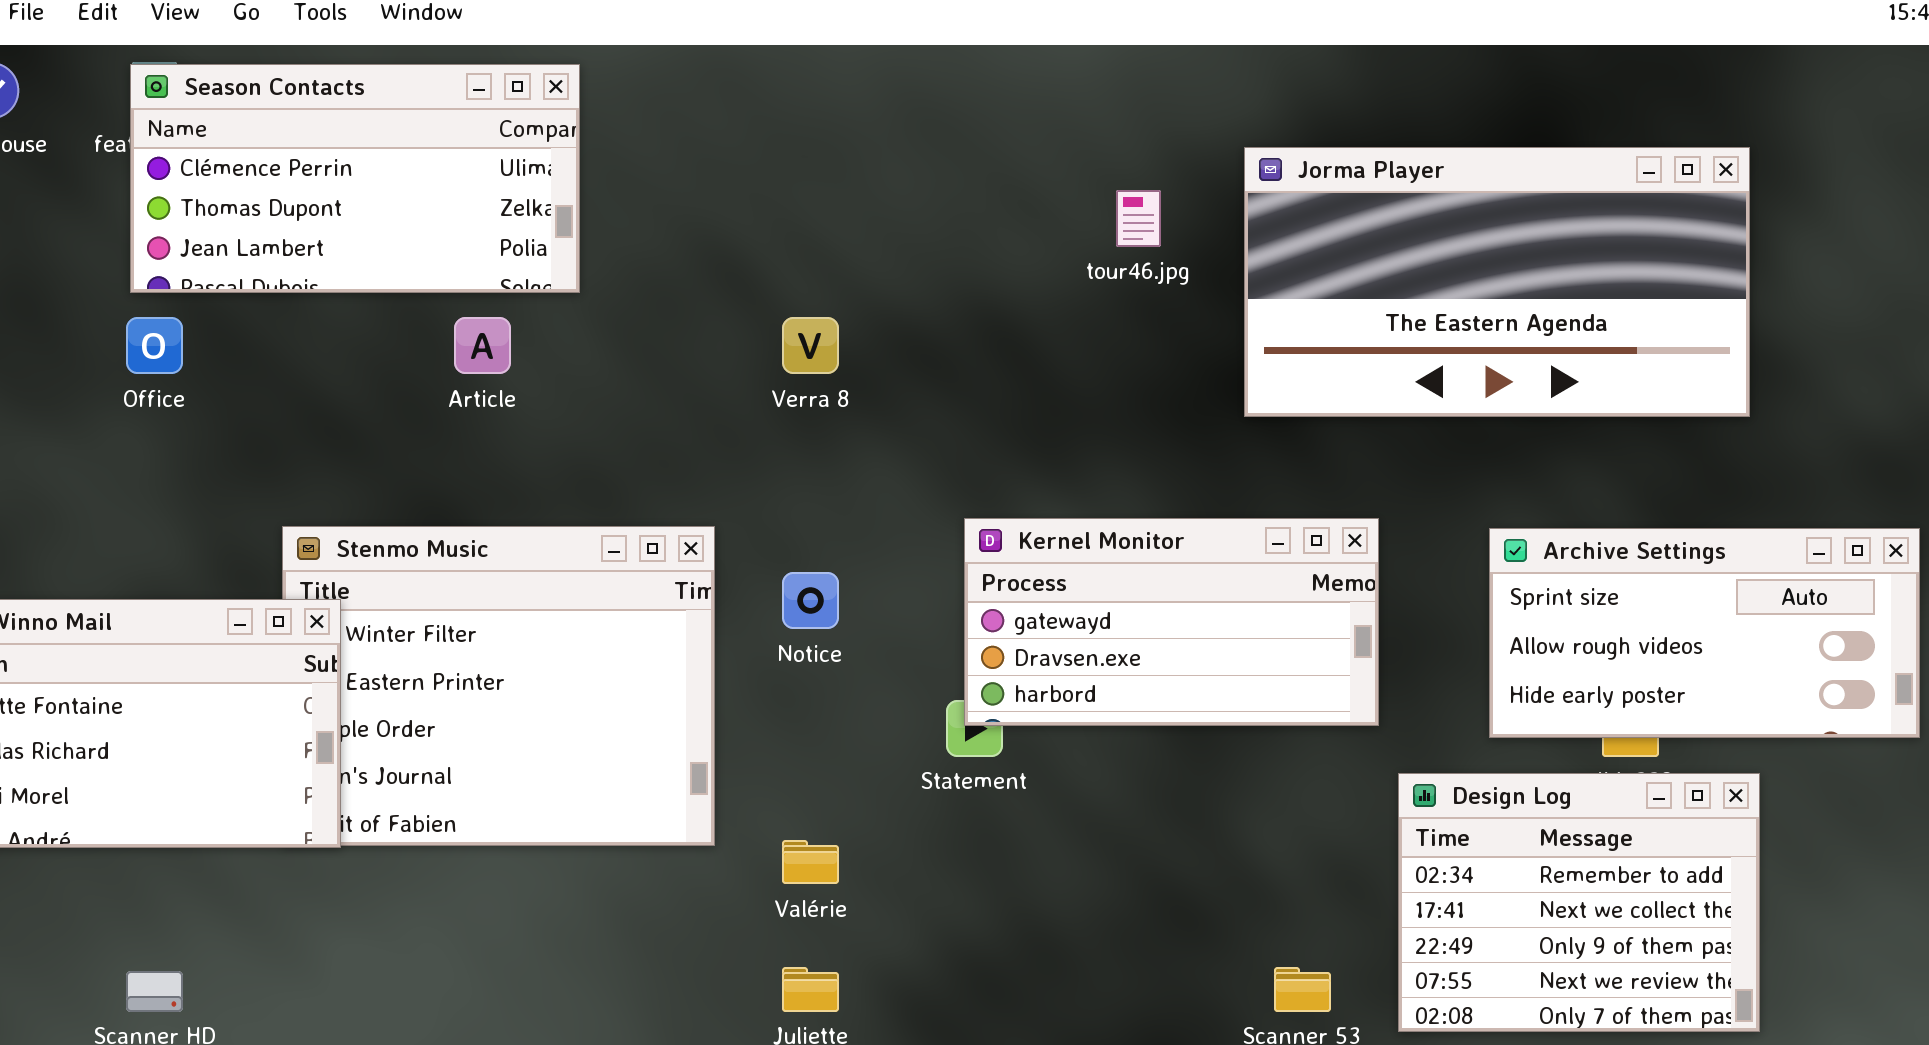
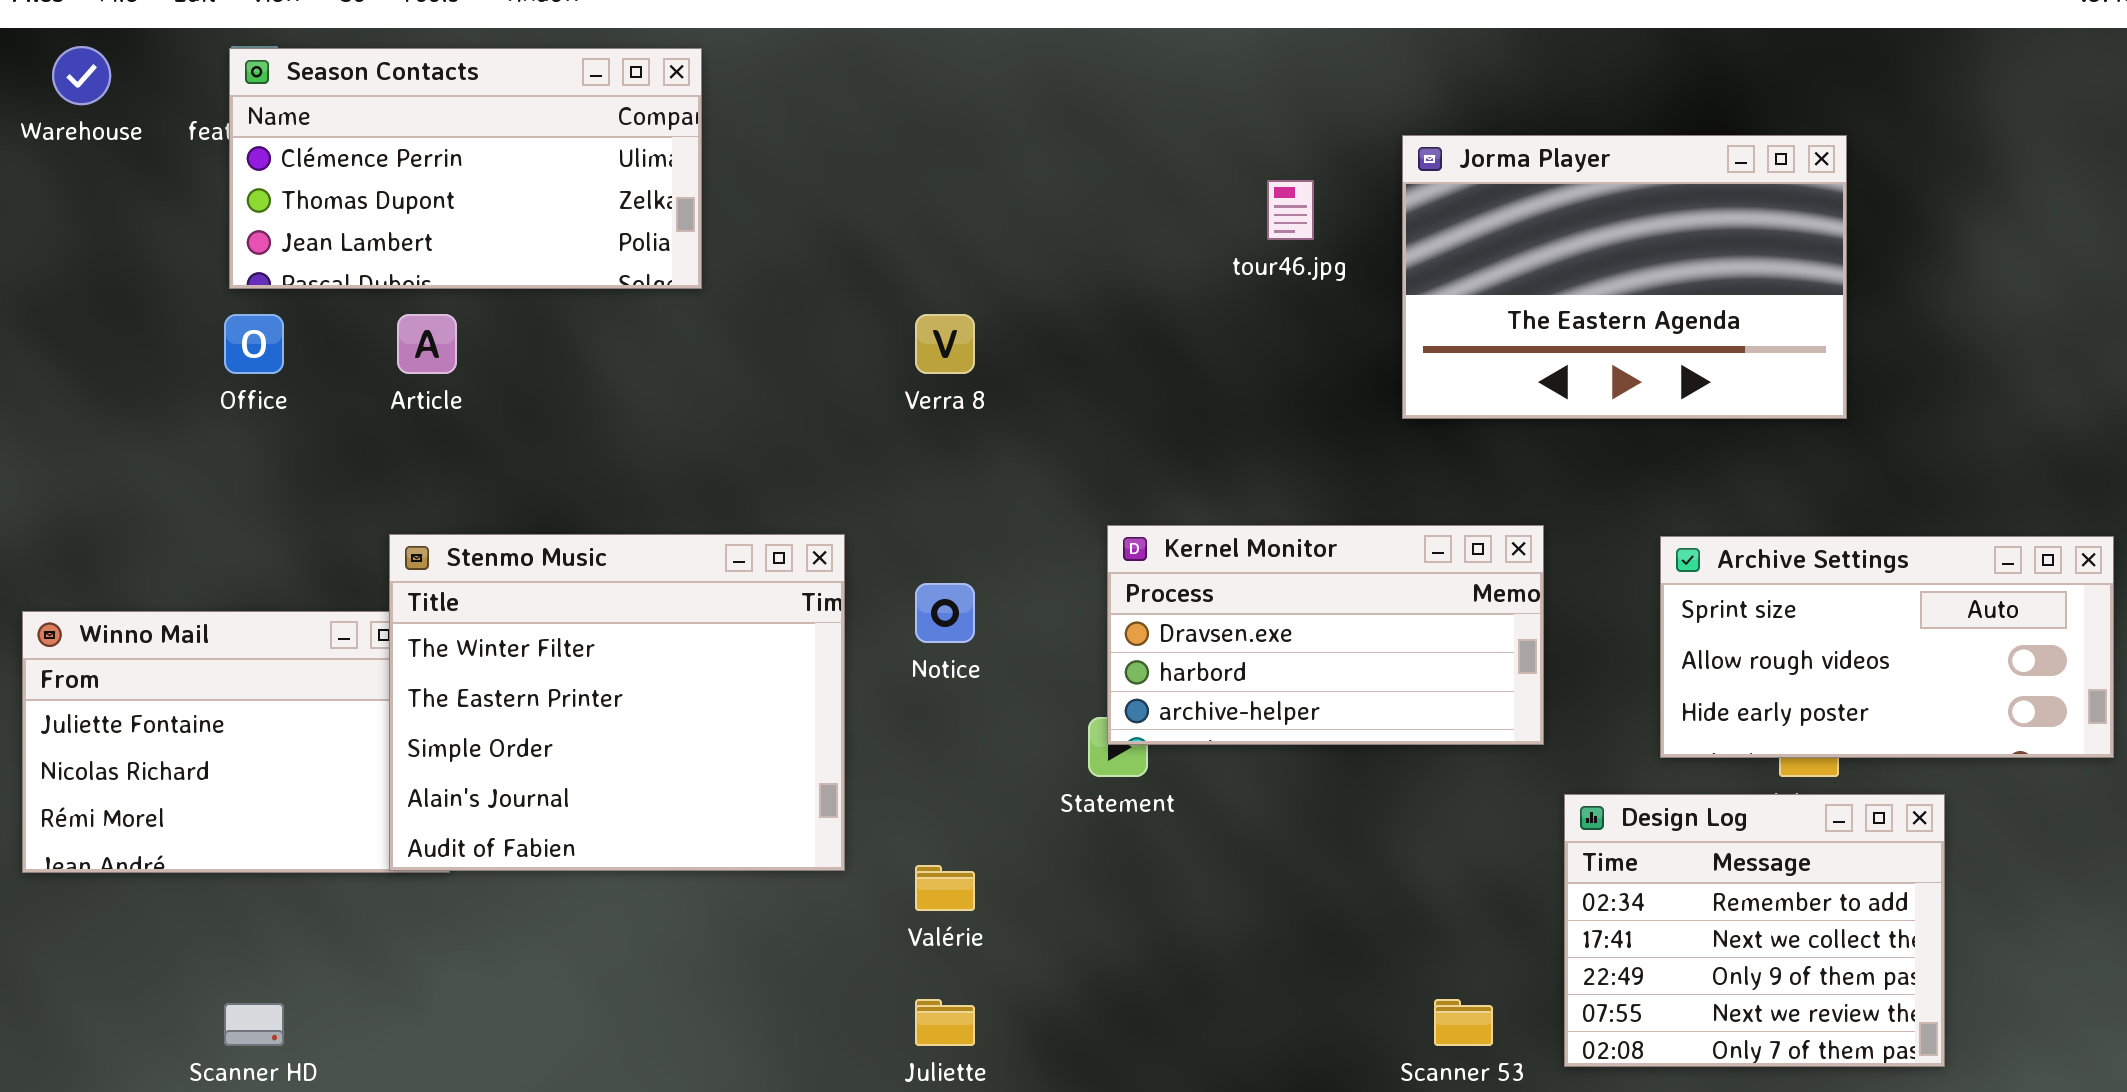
Jorma Player: [1244,147,1750,417] -> [1402,135,1847,419], resized
Article: [454,317,511,374] -> [397,314,457,374], moved
Kernel Monitor: [964,518,1379,726] -> [1107,525,1544,745], scrolled down 1 row
Stenmo Music: [282,526,715,846] -> [389,534,845,871], raised

